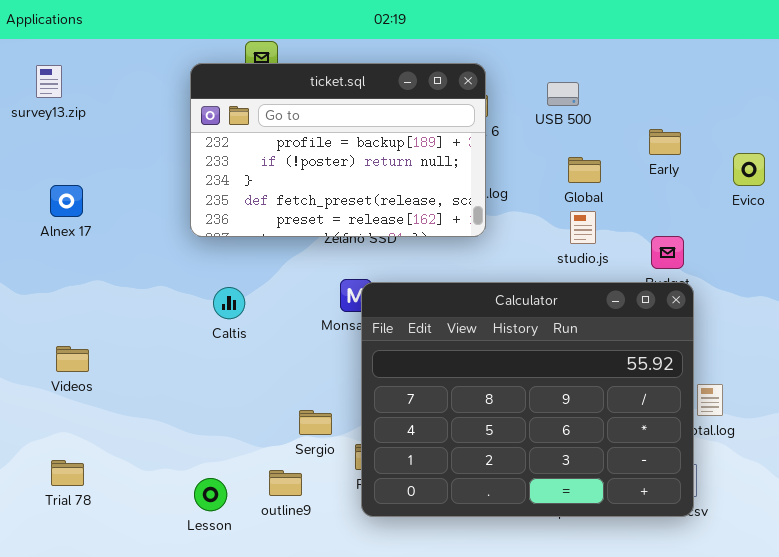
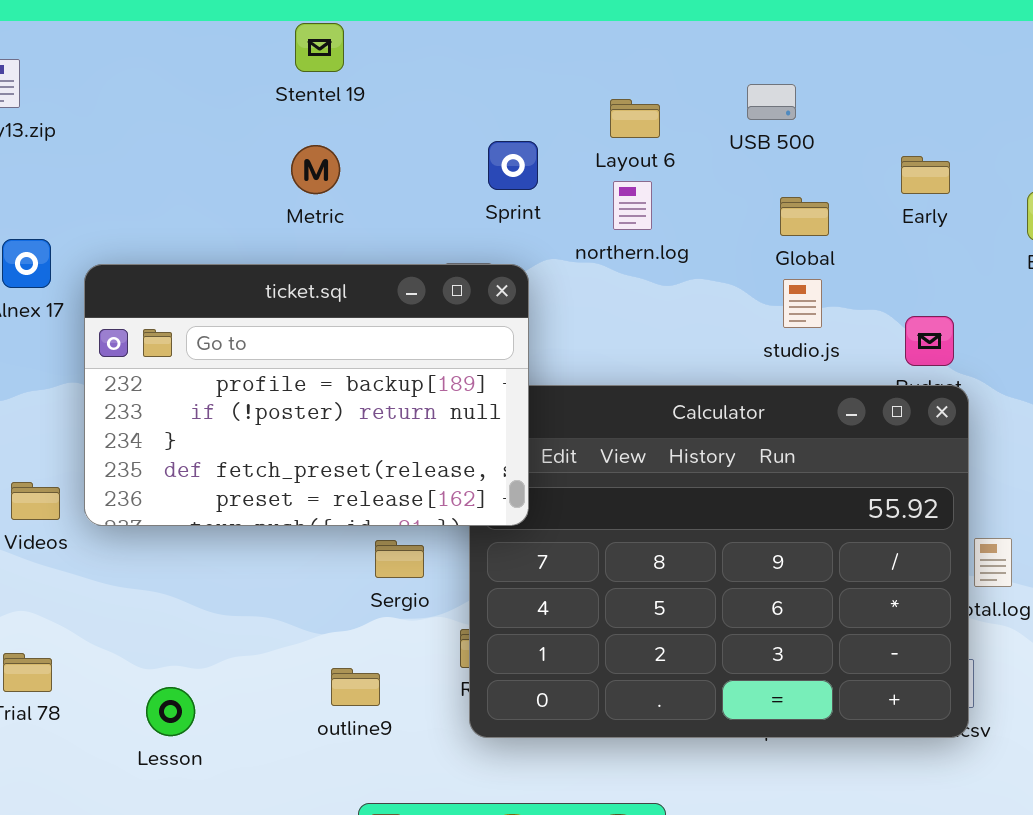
ticket.sql: [190,63,486,237] -> [84,264,529,526], moved
Sergio: [299,410,332,435] -> [375,540,424,578], moved
Lesson: [194,478,227,511] -> [146,687,195,736], moved

